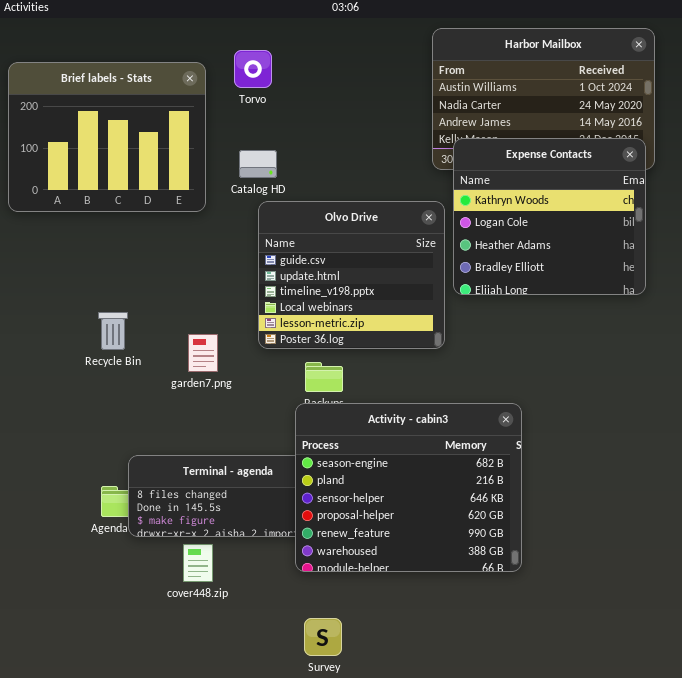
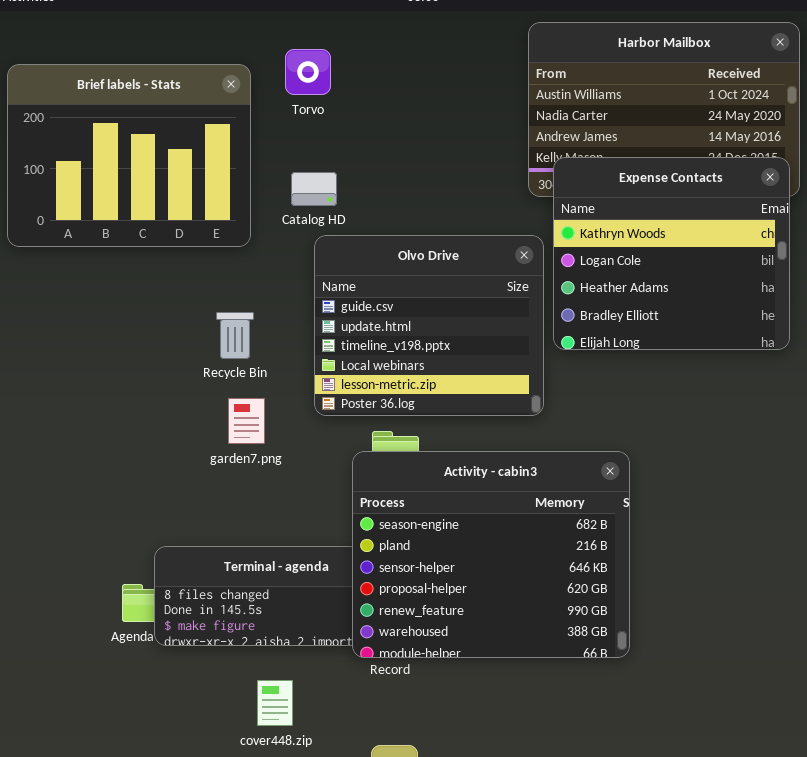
Recycle Bin: [98,312,128,350] -> [216,312,254,359], moved
Activity - cabin3: [295,403,522,572] -> [352,451,630,658], moved
cover448.zip: [183,544,213,582] -> [257,680,293,726], moved

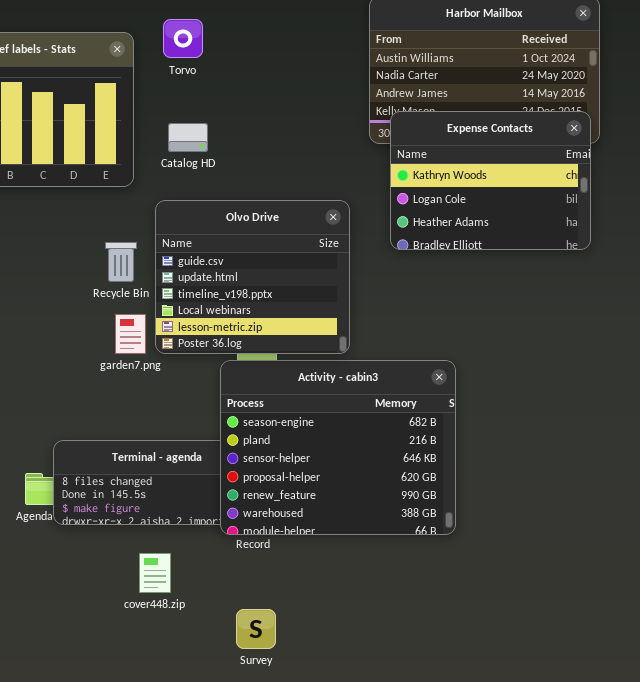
Expense Contacts: [553,157,790,350] -> [390,111,591,250], resized
Olvo Drive: [314,235,544,416] -> [155,200,350,354], moved

